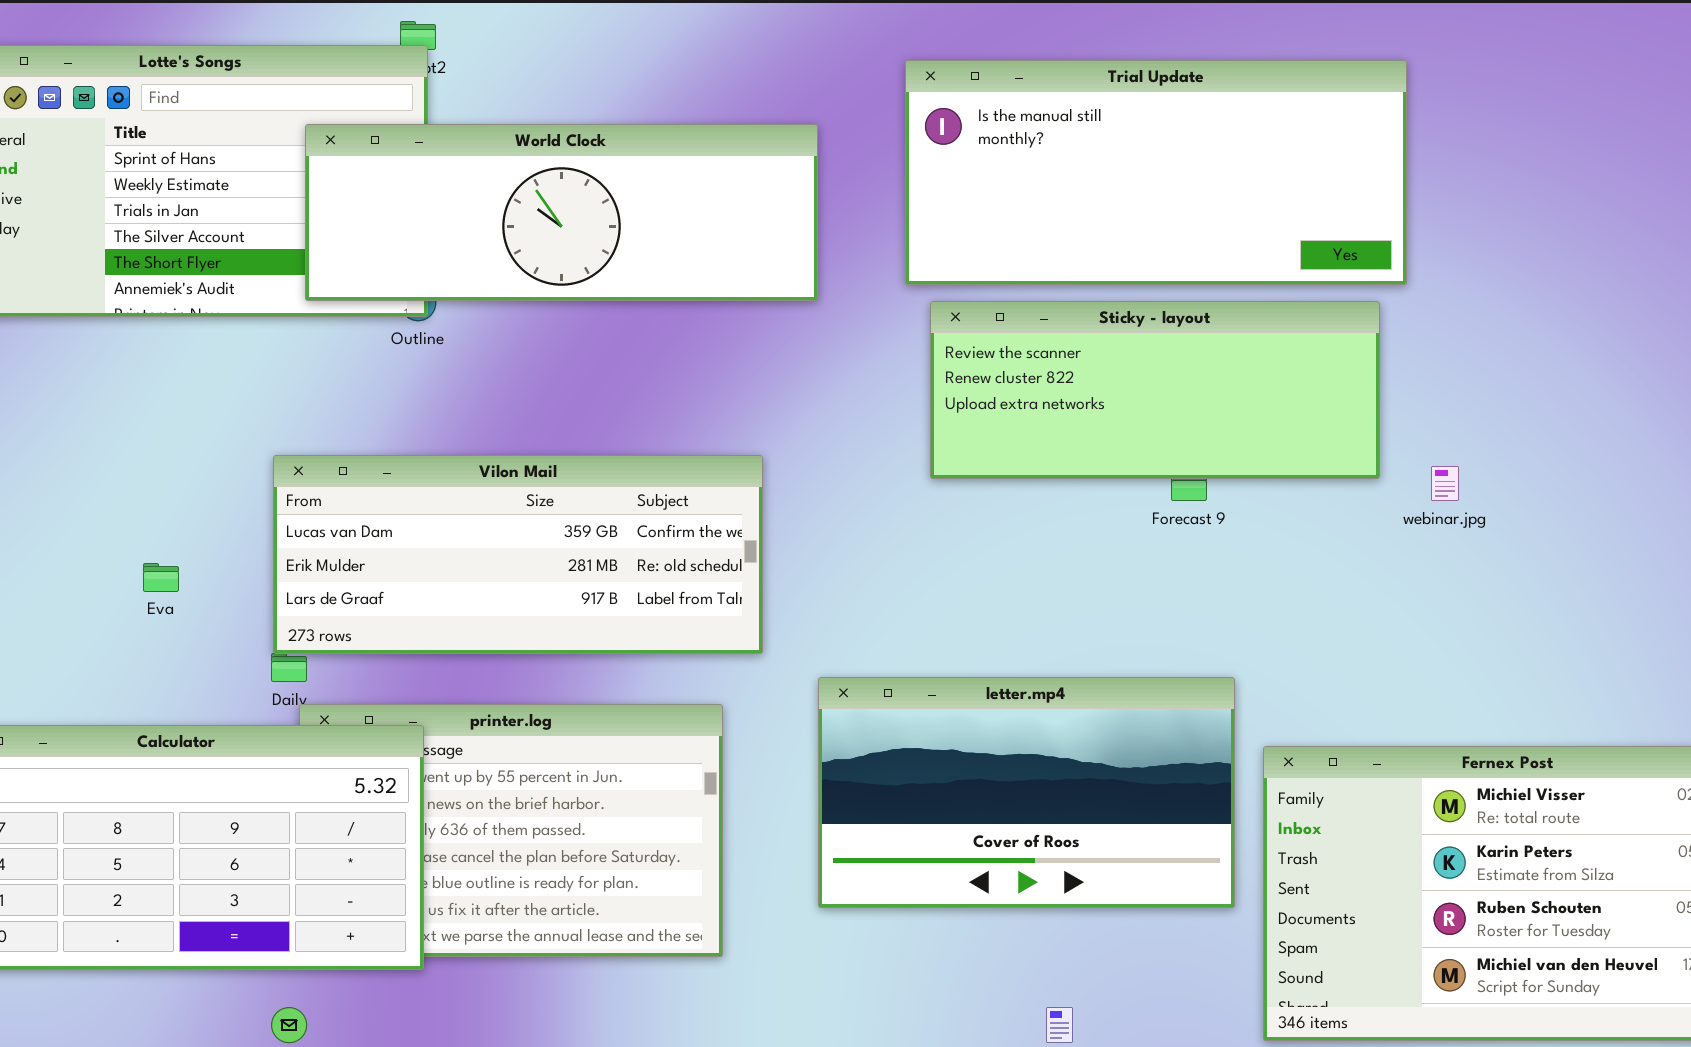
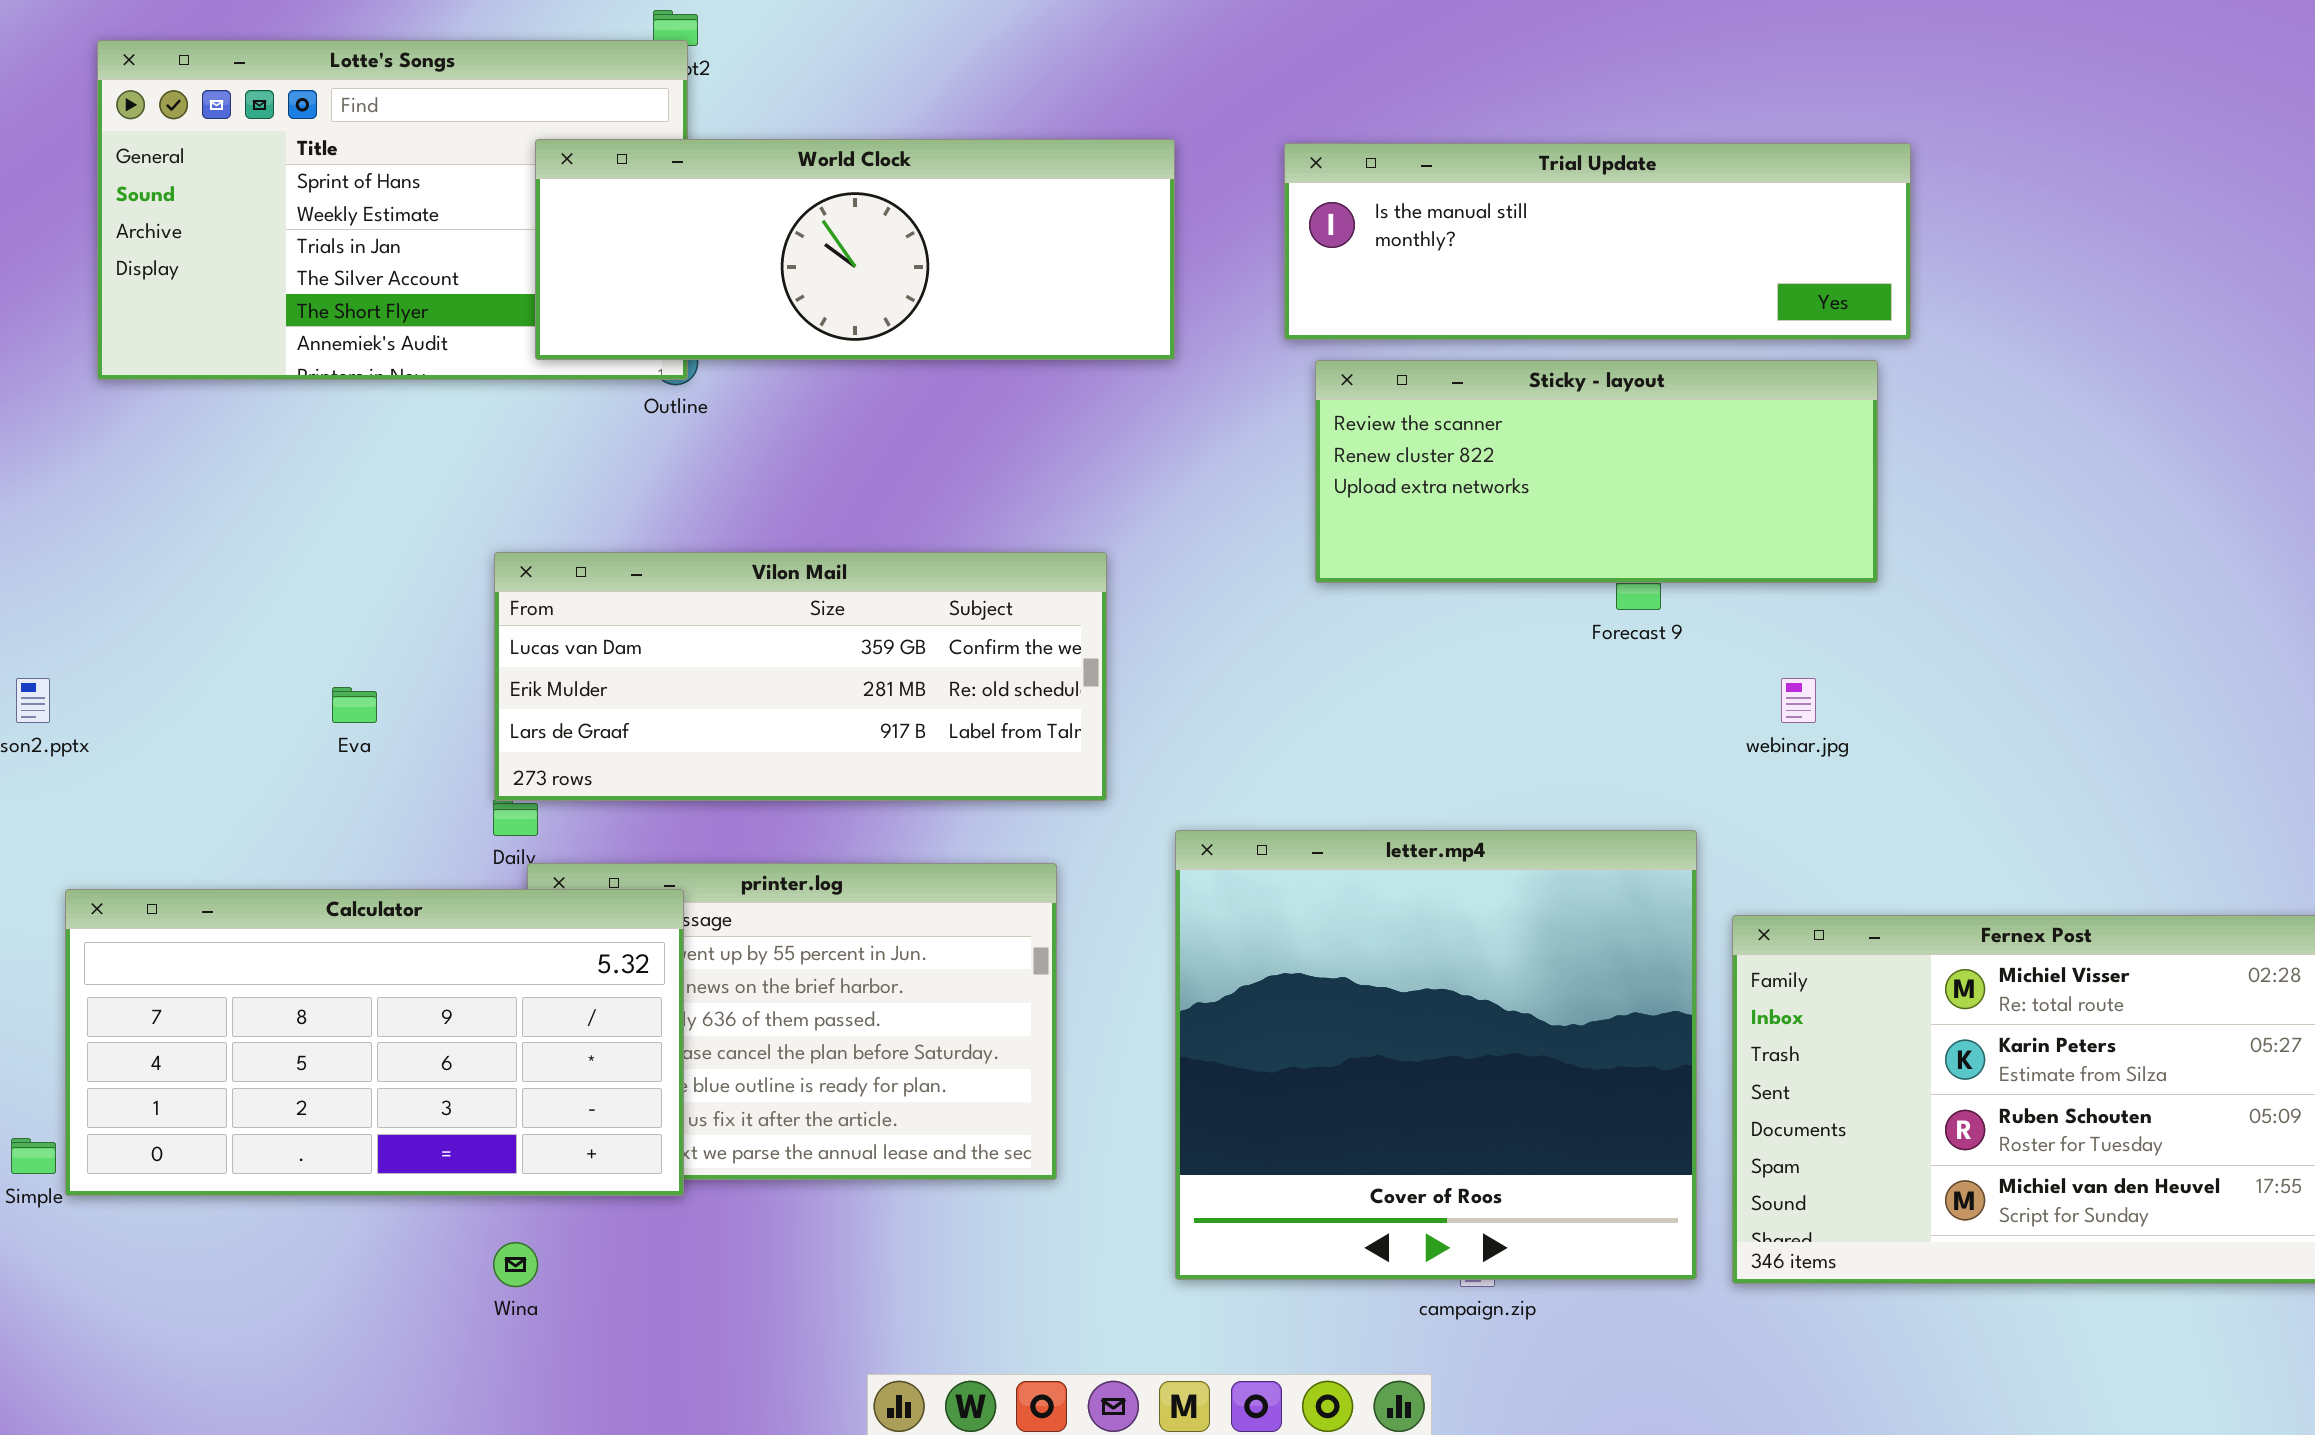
Trial Update: [905,60,1407,285] -> [1284,143,1911,340], resized
webinar.jpg: [1431,466,1459,501] -> [1781,678,1816,723], moved
letter.mp4: [818,677,1235,908] -> [1175,830,1697,1280], resized

